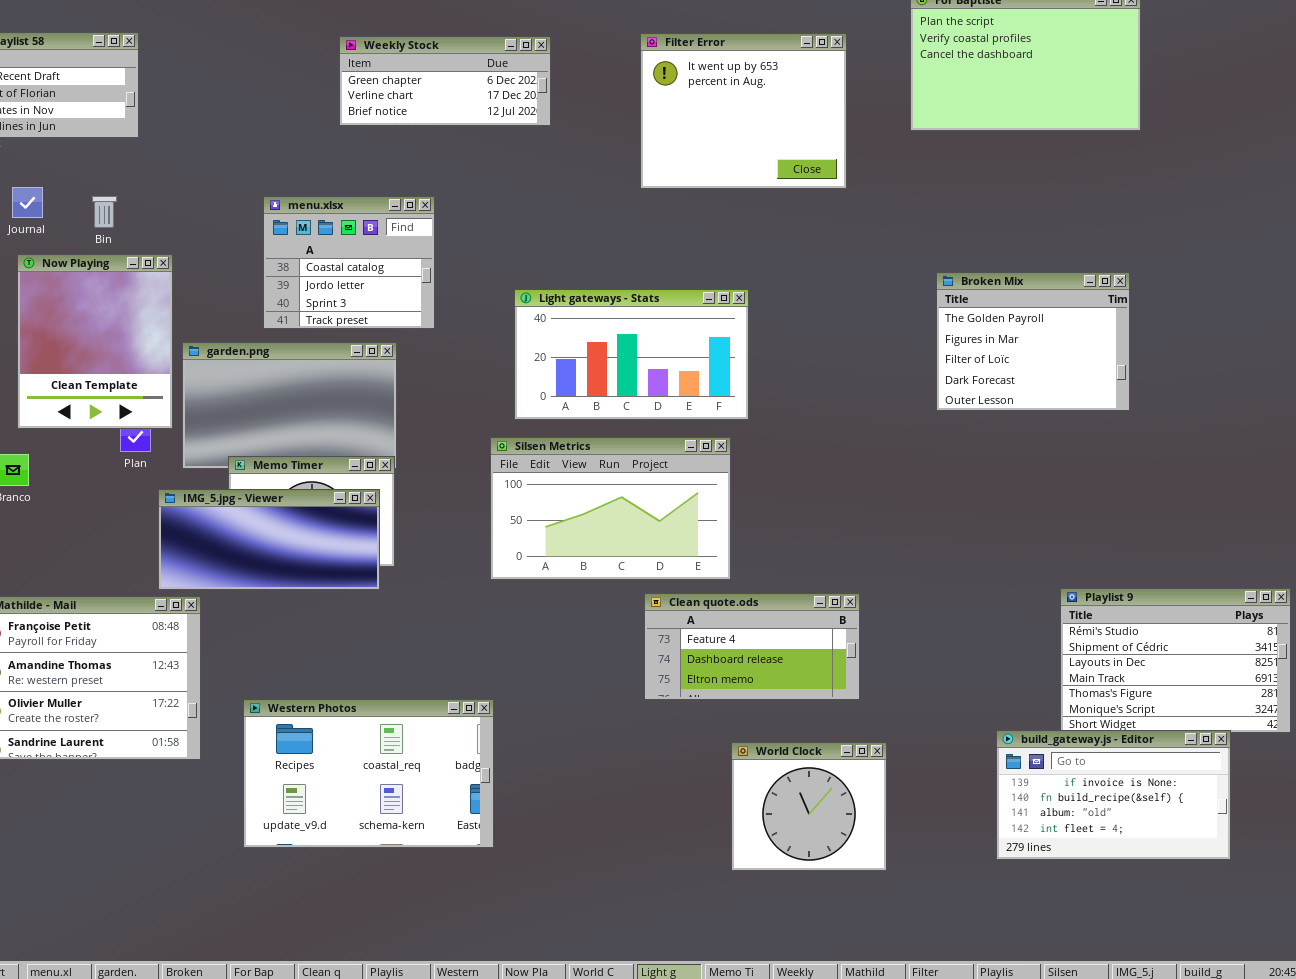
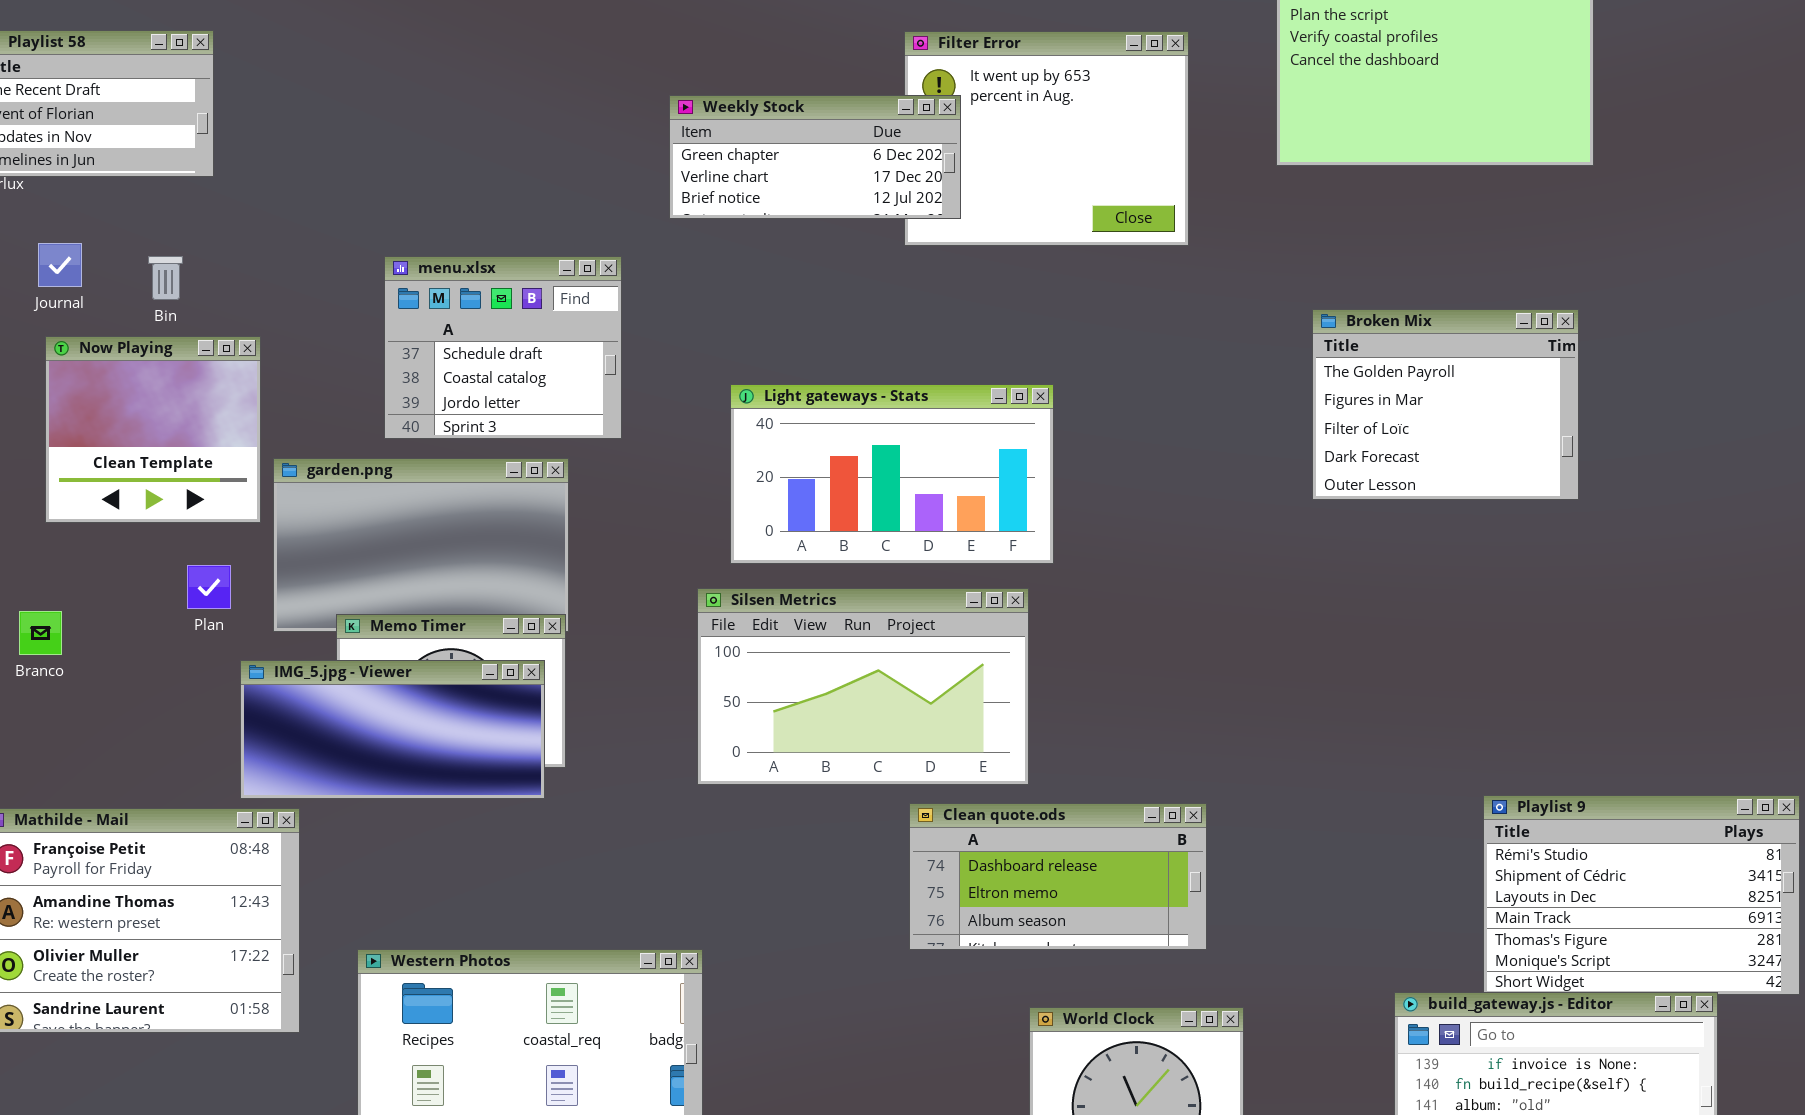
Weekly Stock: [339,36,551,126] -> [669,95,961,219], moved
menu.xlsx: [263,196,435,329] -> [384,256,622,439], scrolled up 1 row
Now Playing: [17,254,173,429] -> [45,336,261,523], resized
Broken Mix: [936,272,1130,411] -> [1312,309,1579,500], moved
Clean quote.ods: [644,593,860,700] -> [909,803,1207,950], scrolled down 1 row

